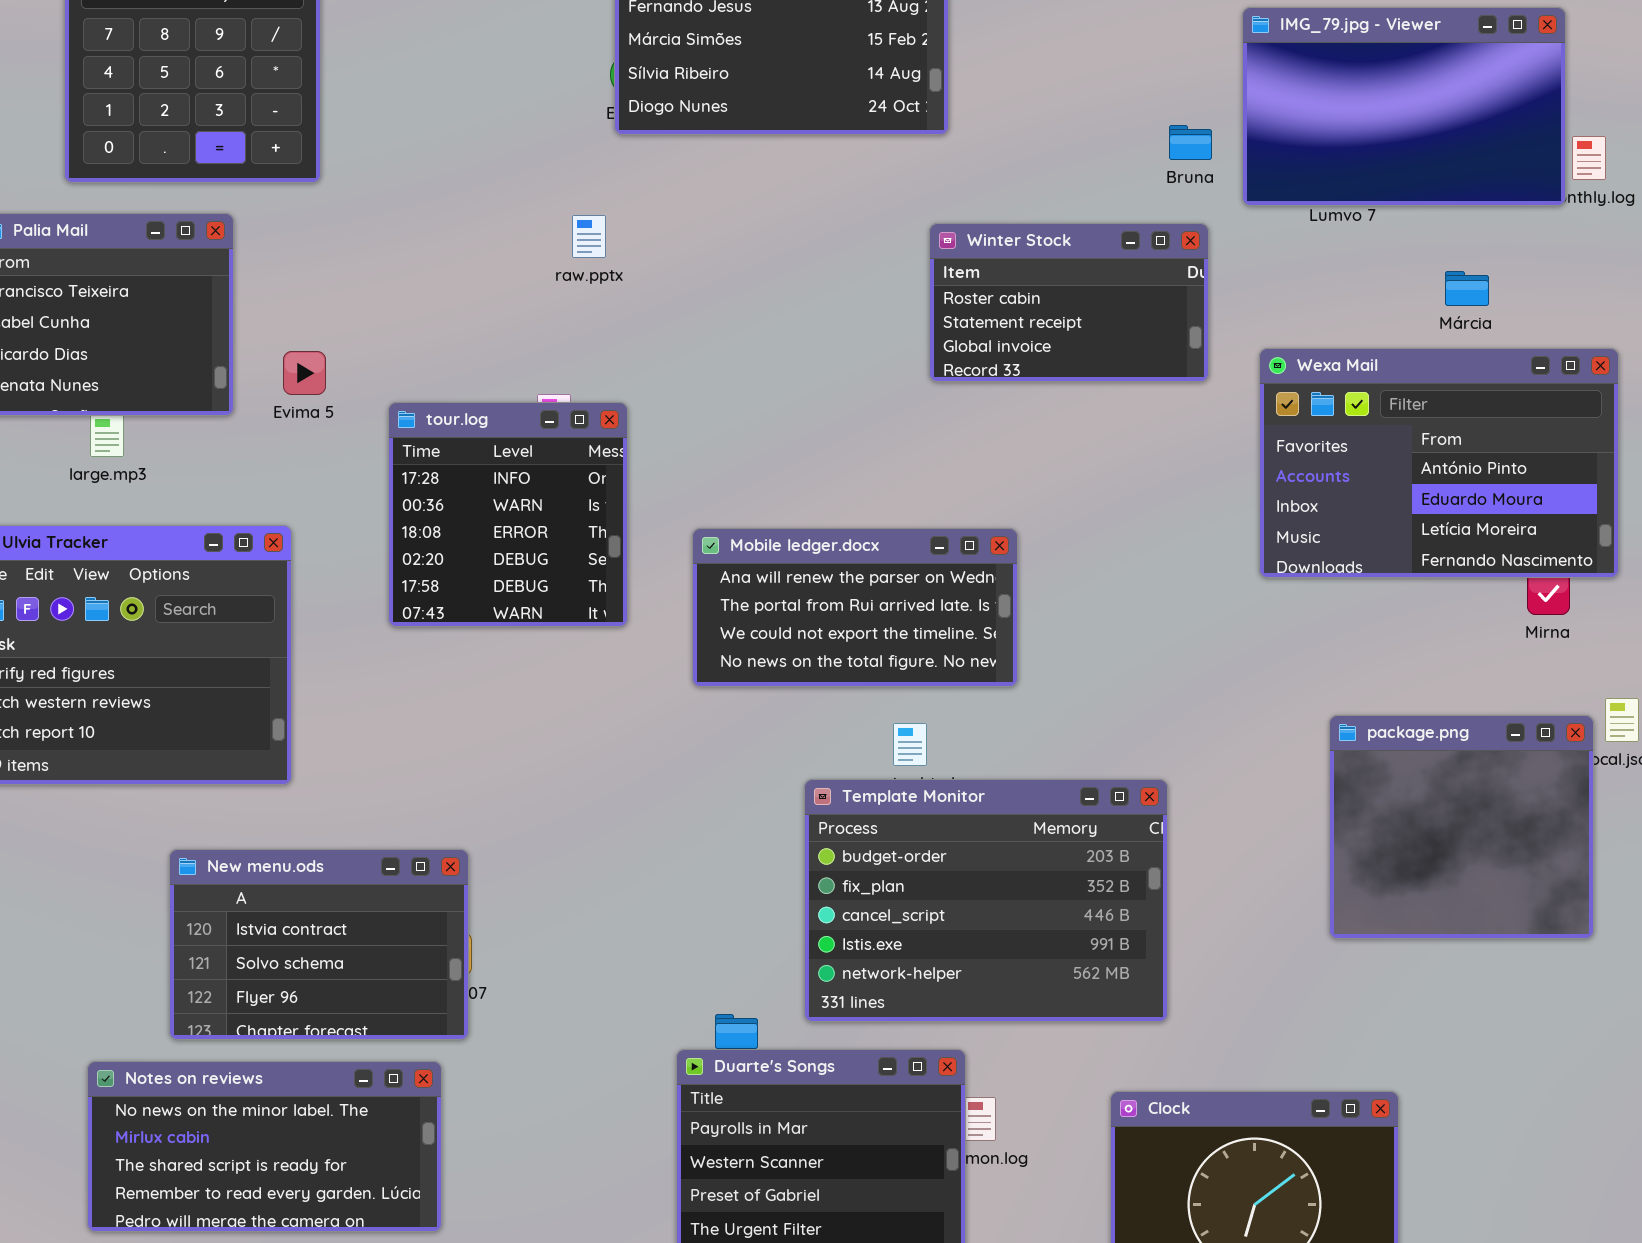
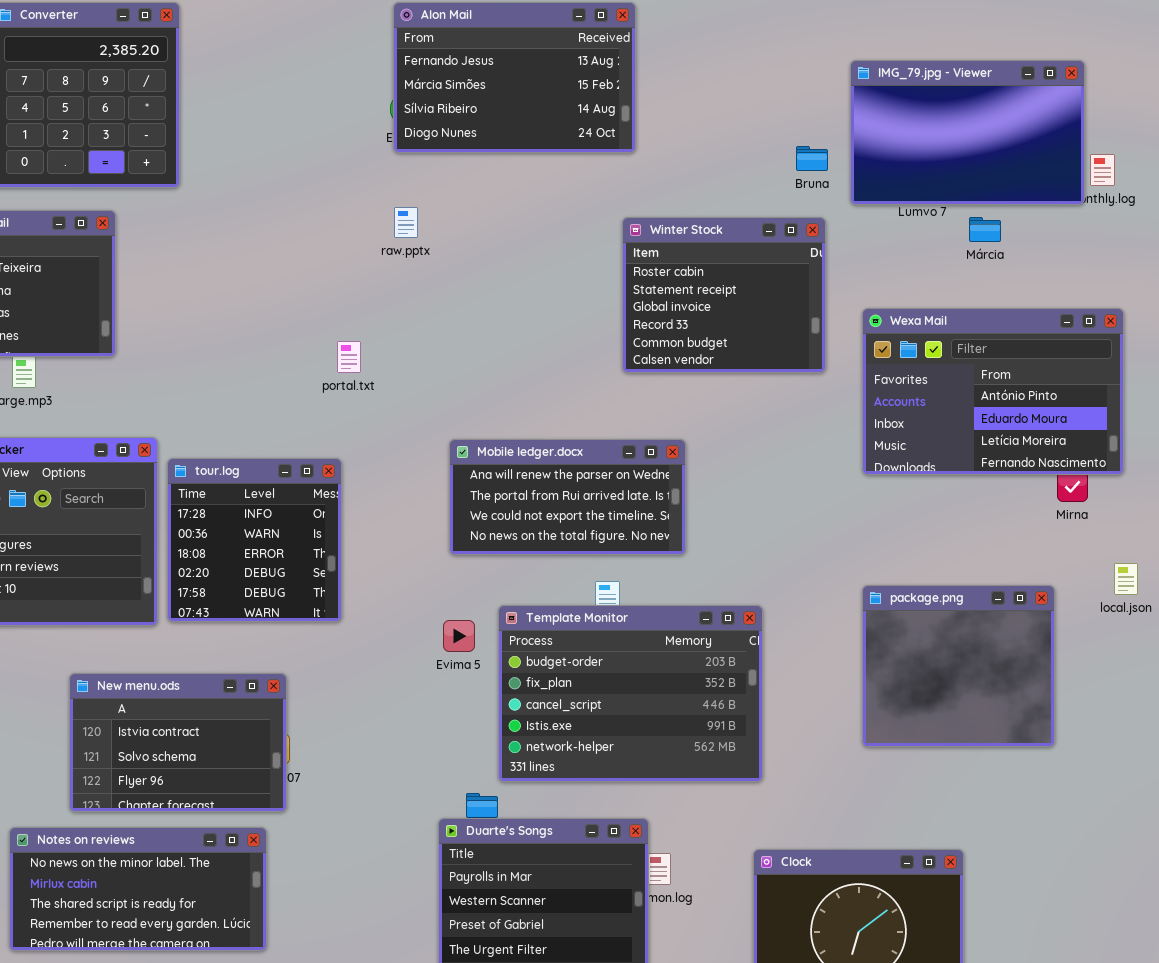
raw.pptx: [572,215,606,258] -> [394,207,418,238], moved
Winter Stock: [929,223,1209,382] -> [622,217,826,373], resized
Márcia: [1445,271,1489,306] -> [969,217,1001,242], moved
Evima 5: [283,351,326,395] -> [443,620,475,652], moved
tour.log: [388,402,628,627] -> [167,458,342,622], moved
package.png: [1329,715,1594,939] -> [862,585,1055,747], moved
Template Monitor: [804,779,1168,1022] -> [498,605,763,782], moved

